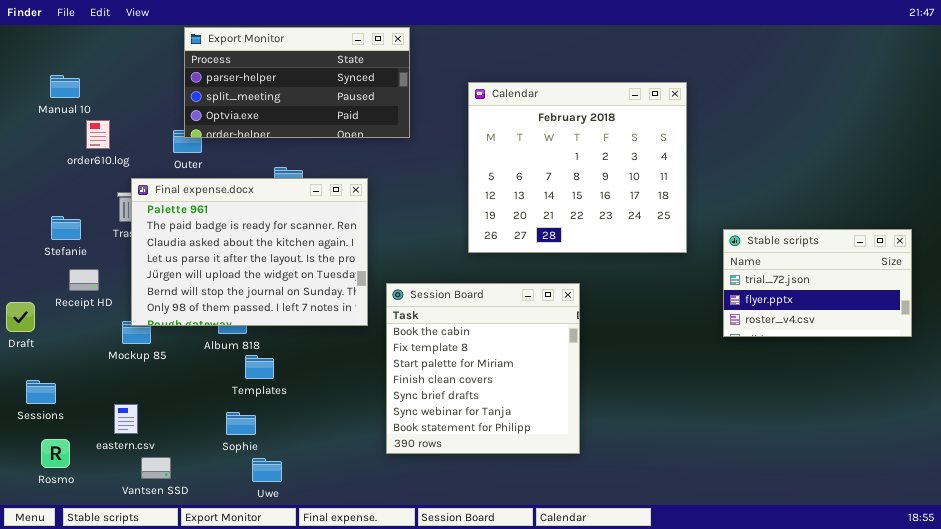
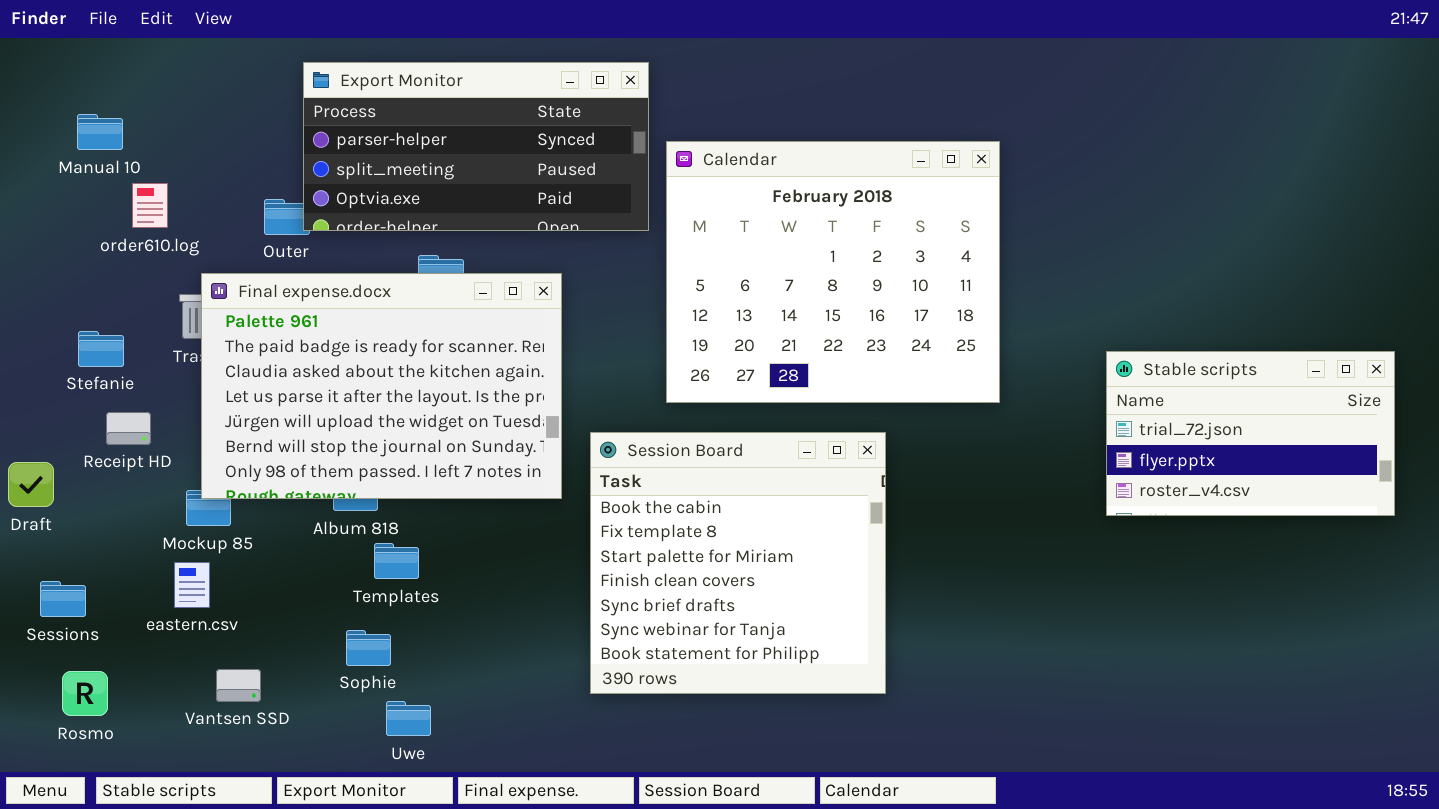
Export Monitor: [184,27,410,138] -> [303,62,649,231], moved
Calendar: [468,82,687,253] -> [666,141,1000,403], moved
eastern.csv: [114,404,138,434] -> [174,562,210,608], moved
Vantsen SSD: [141,457,171,479] -> [216,669,261,702], moved

